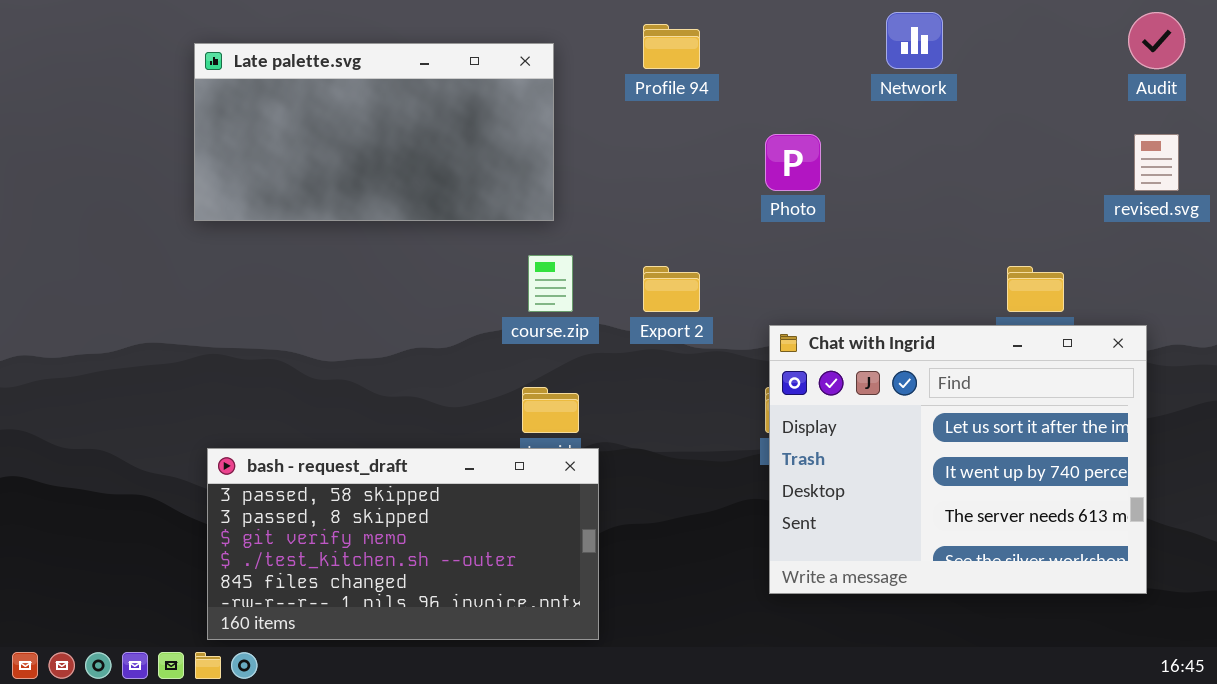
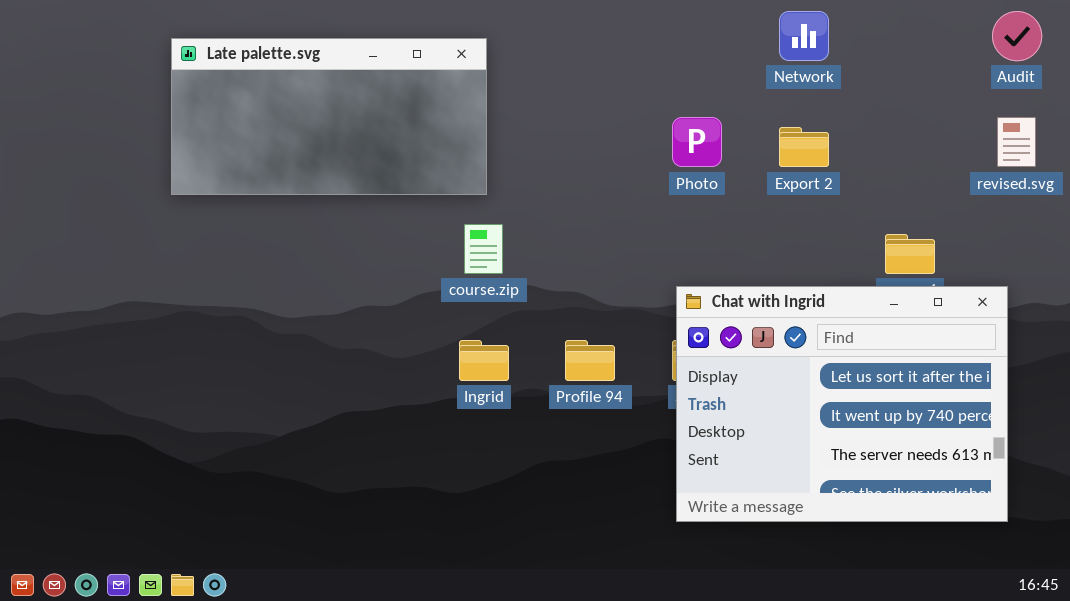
Profile 94: [643,24,700,69] -> [565,340,615,381], moved
Export 2: [643,266,700,312] -> [779,127,829,167], moved
bash - request_draft: [207,448,599,640] -> none, closed

